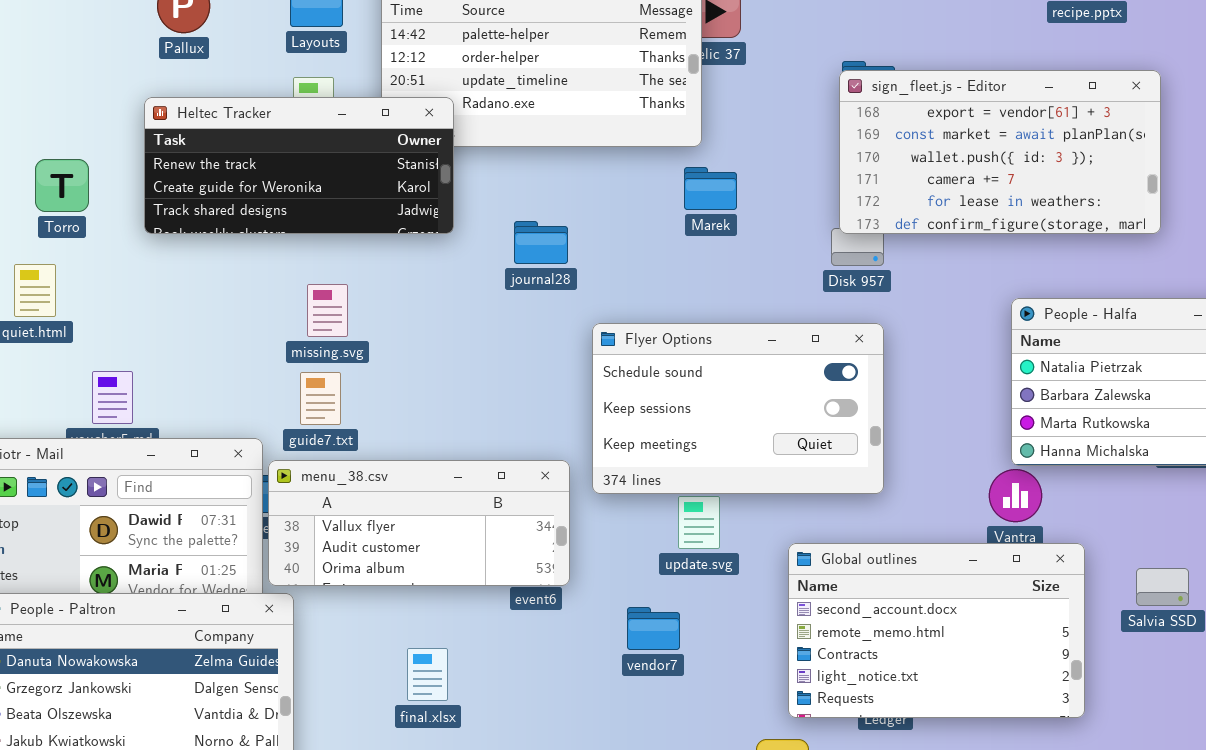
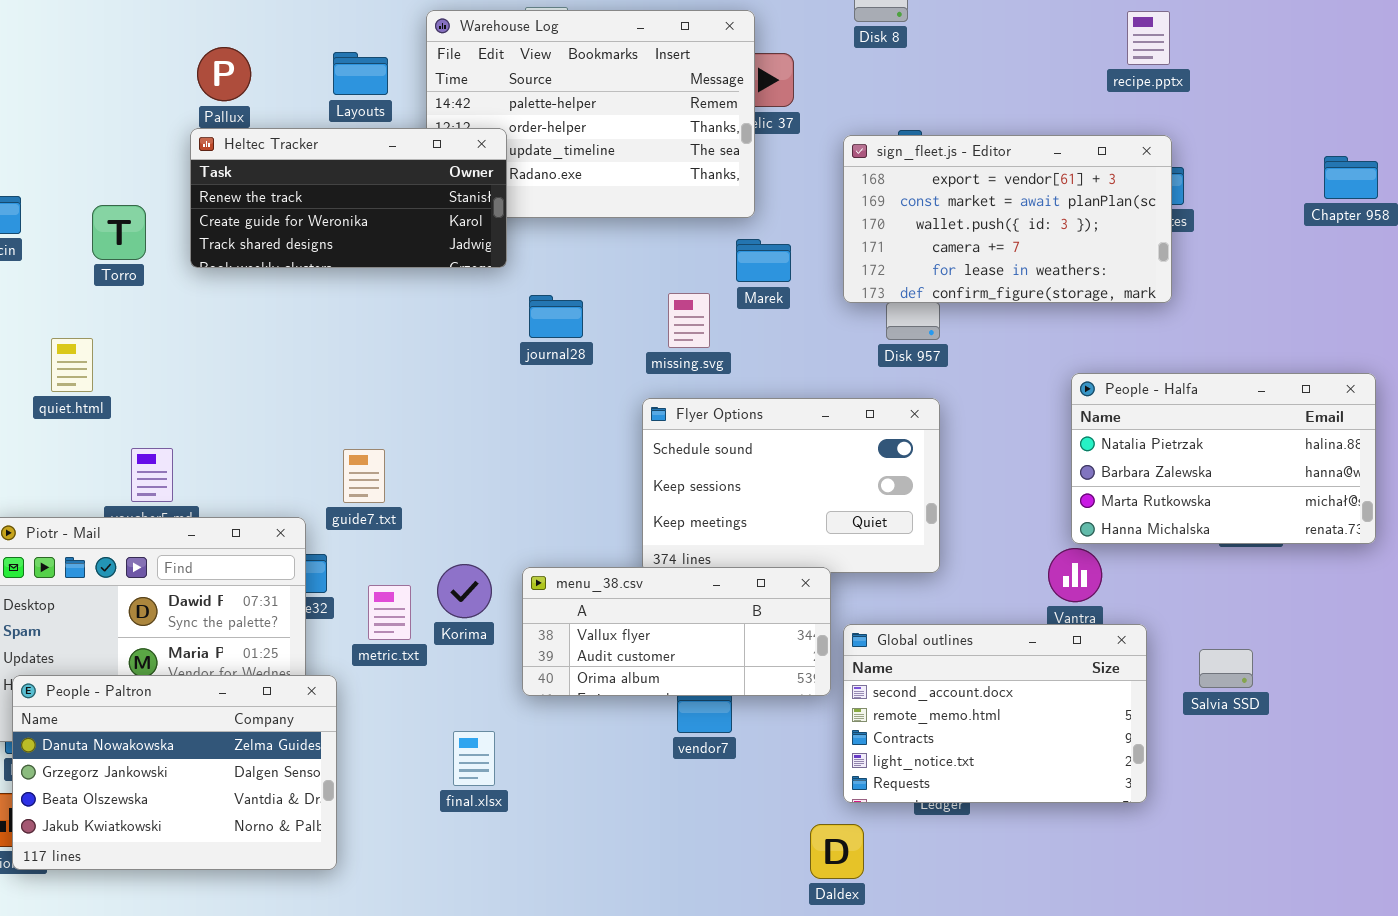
sign_fleet.js - Editor: [839,70,1161,234] -> [843,135,1172,303], moved
Heltec Tracker: [144,97,454,234] -> [190,128,507,268], moved
Torro: [35,159,89,212] -> [92,205,146,260], moved
journal28: [514,221,568,264] -> [529,295,583,338], moved
missing.svg: [307,284,348,337] -> [668,293,710,348], moved
menu_38.csv: [268,460,570,586] -> [522,567,831,696], moved

